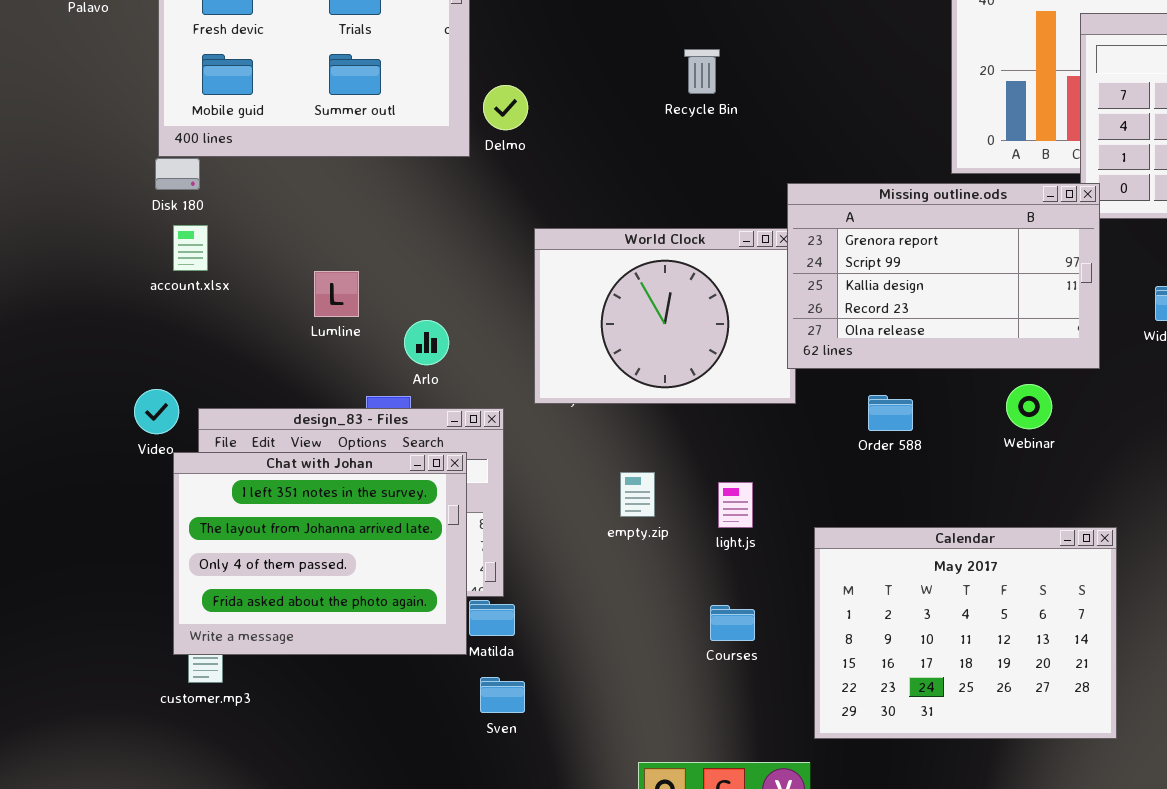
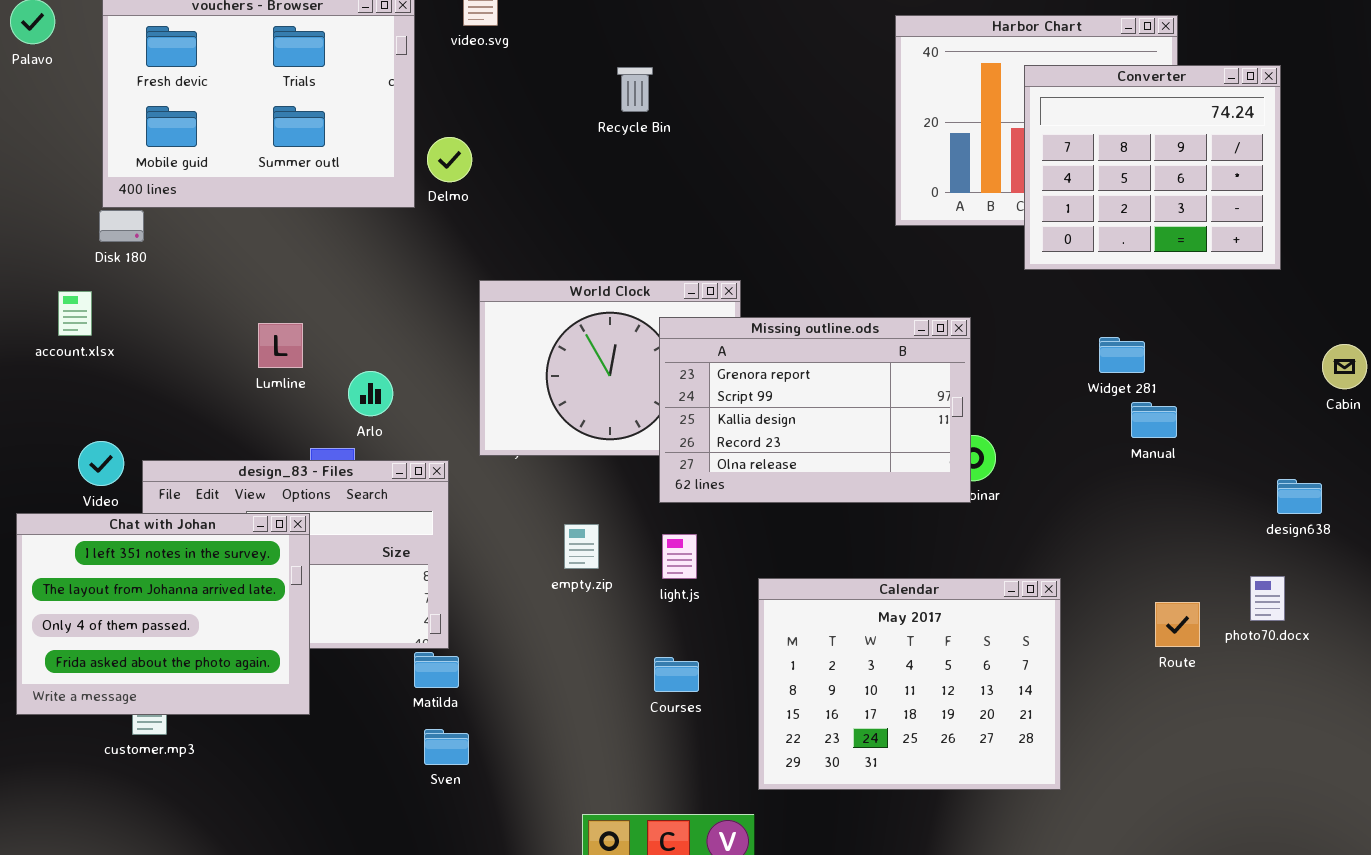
Recycle Bin: [684,49,720,94] -> [617,67,653,112], moved
Missing outline.ods: [787,183,1100,369] -> [659,317,971,503], moved
account.xlsx: [173,225,208,271] -> [58,291,92,336], moved
Chat with Johan: [173,452,467,655] -> [16,513,310,715], moved

